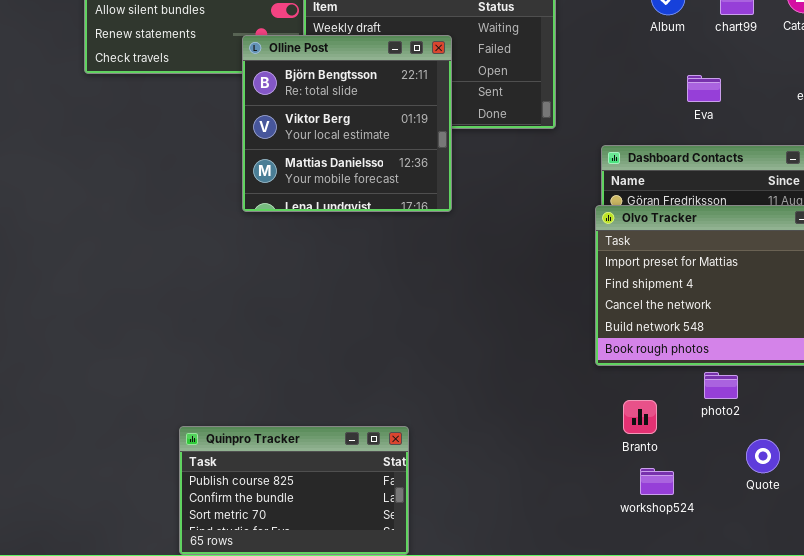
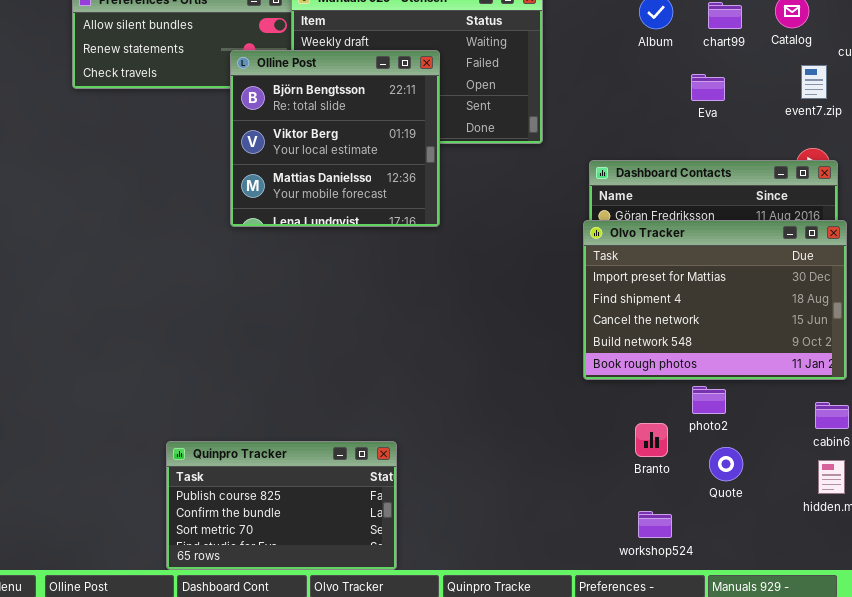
Eva: [687,75,721,102] -> [691,74,725,101], moved
Branto: [623,400,657,434] -> [635,423,668,457], moved
Quote: [746,439,780,473] -> [709,447,743,481], moved
workshop524: [640,468,674,495] -> [638,511,672,538], moved

